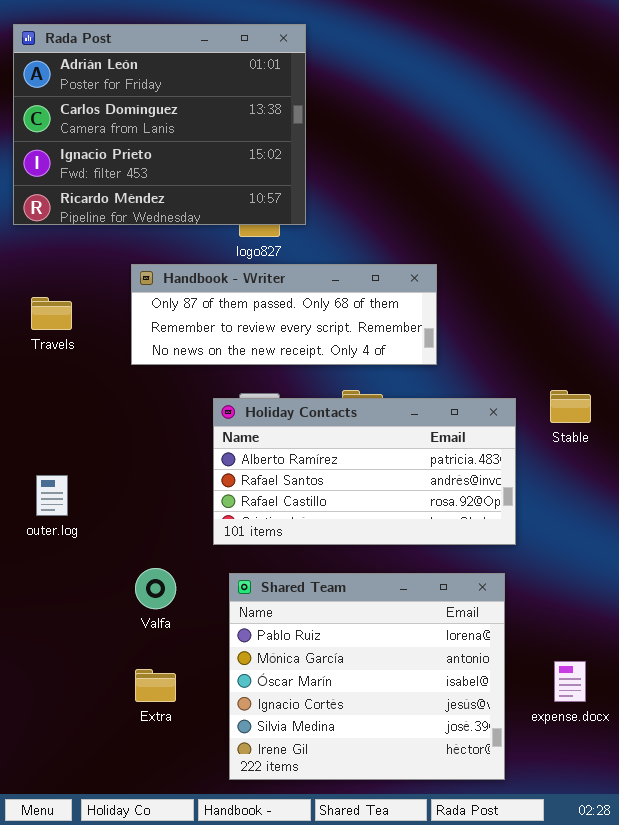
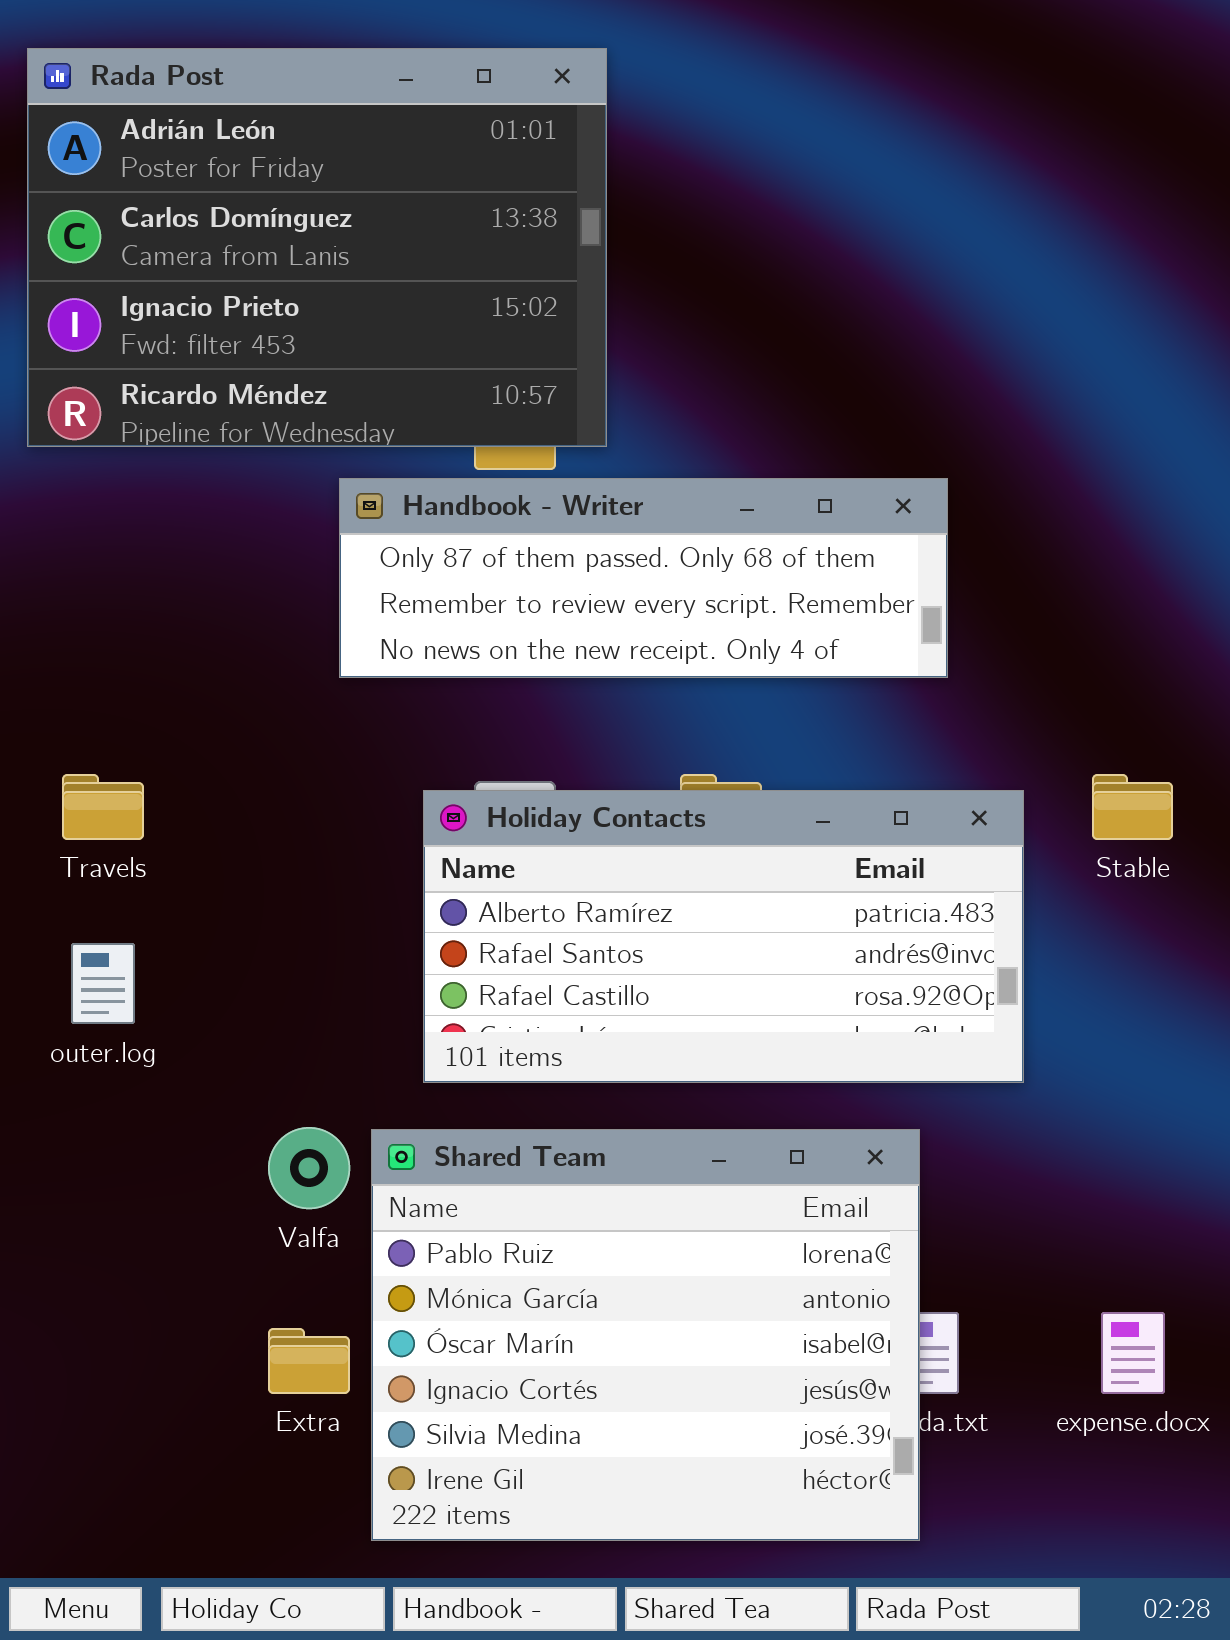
Handbook - Writer: [131,264,437,365] -> [339,478,948,678], moved
Travels: [31,297,72,330] -> [62,774,144,840], moved
Shared Team: [229,573,505,780] -> [371,1129,920,1541], moved

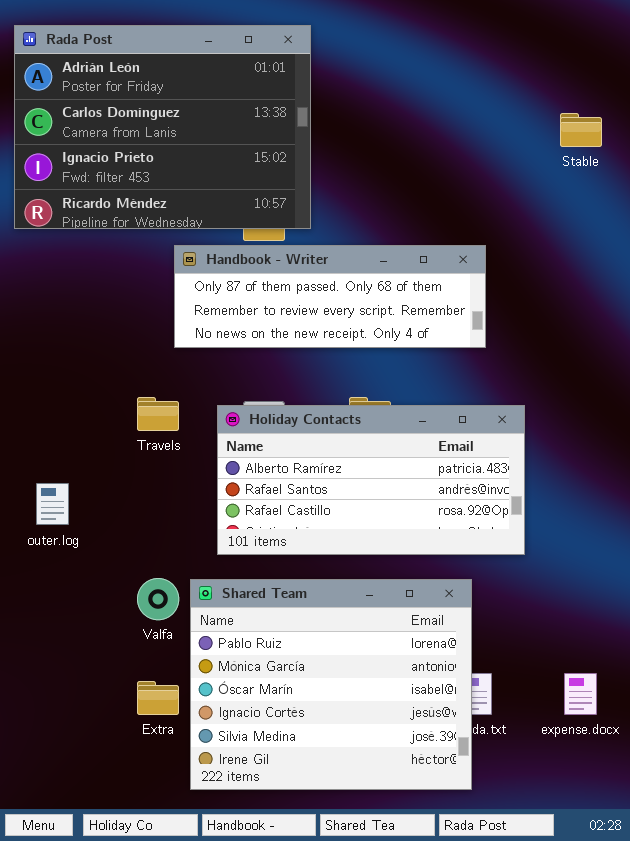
Travels: [62,774,144,840] -> [137,397,179,431], moved
Stable: [1092,774,1173,840] -> [560,113,602,147], moved

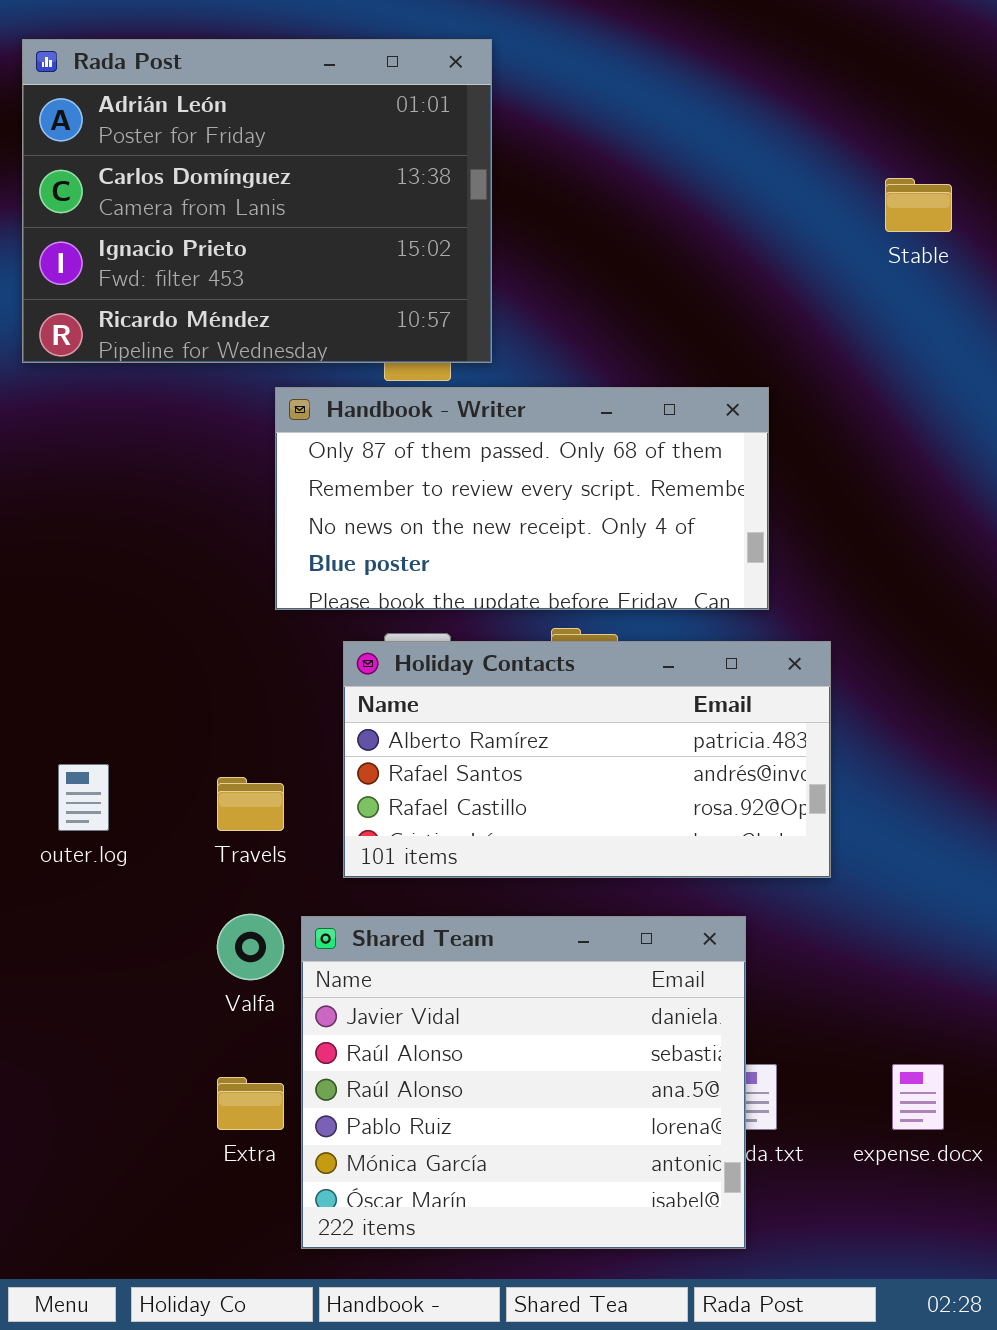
Handbook - Writer: [174,245,486,348] -> [275,387,769,610], resized
Travels: [137,397,179,431] -> [217,777,284,831], moved
Shared Team: [190,579,472,790] -> [301,916,746,1249], scrolled up 3 rows

